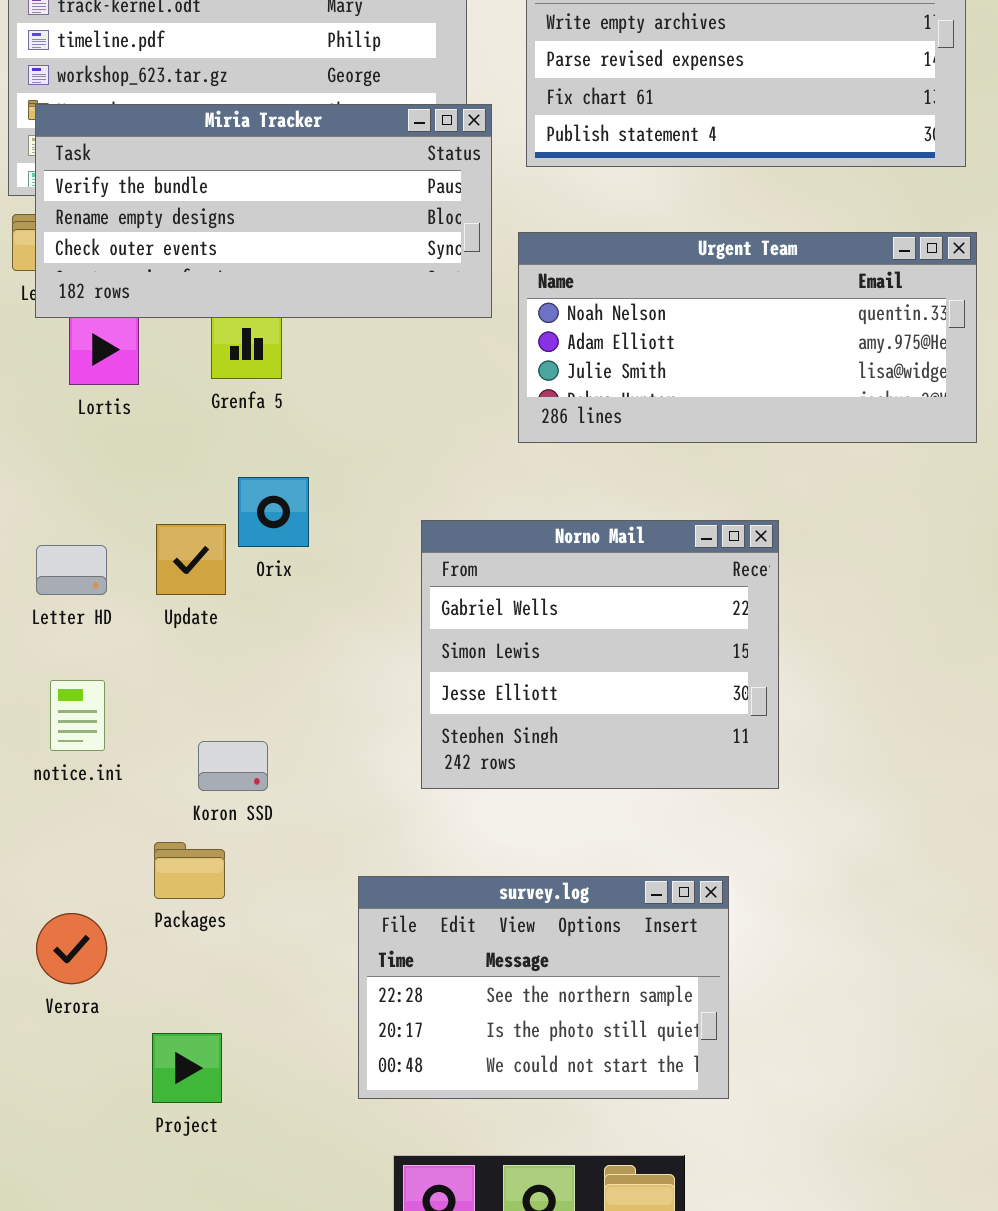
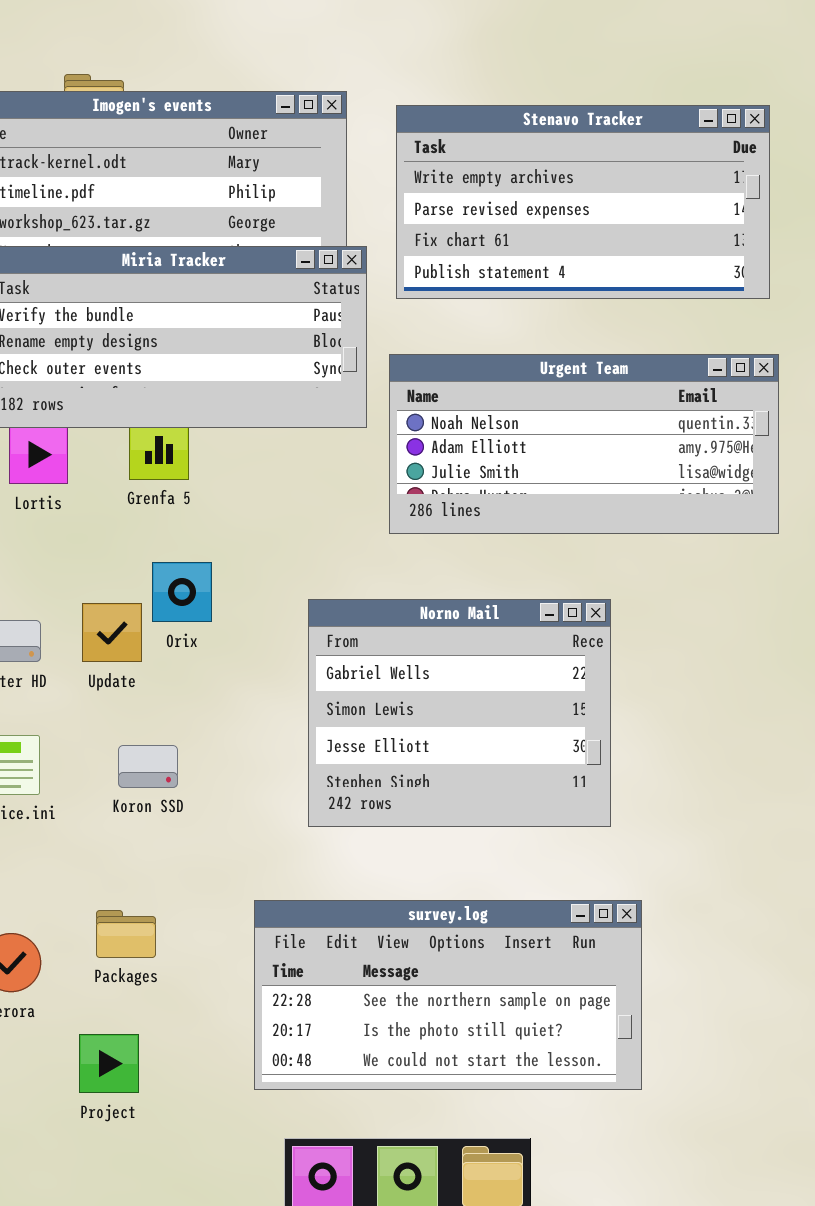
Koron SSD: [198,741,268,791] -> [118,745,178,788], moved
Packages: [154,842,225,899] -> [96,910,156,958], moved
survey.log: [358,876,729,1099] -> [254,900,642,1090], resized

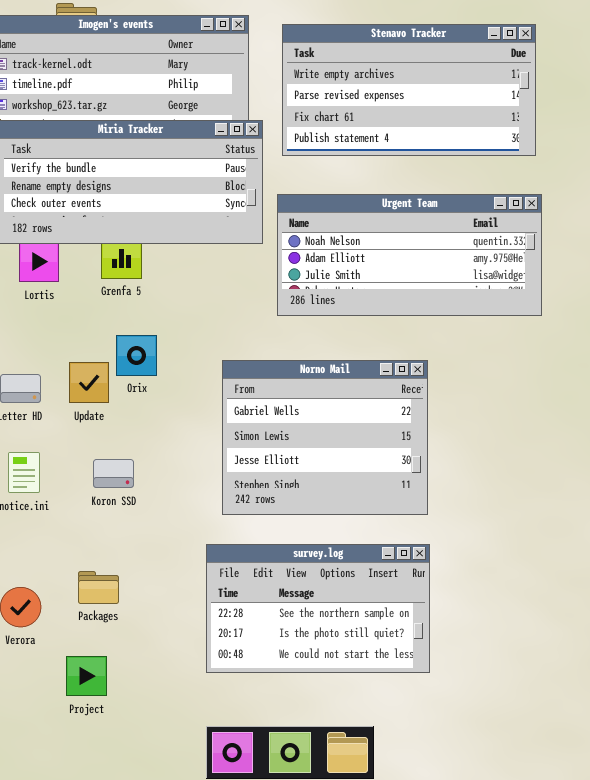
survey.log: [254,900,642,1090] -> [206,544,430,673], moved, resized

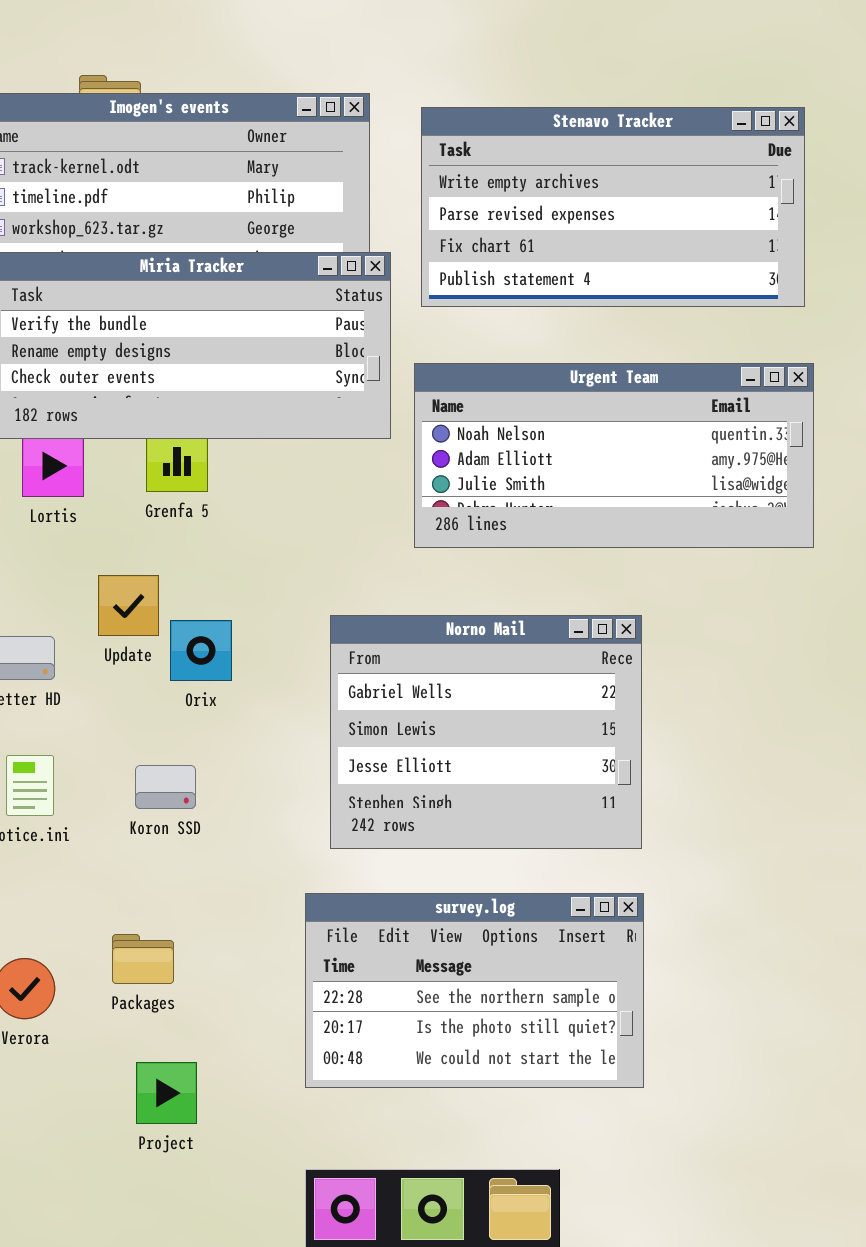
Orix: [116,335,157,376] -> [170,620,232,681], moved
Update: [69,362,109,403] -> [98,575,159,636], moved
Project: [66,656,107,696] -> [136,1062,197,1124], moved

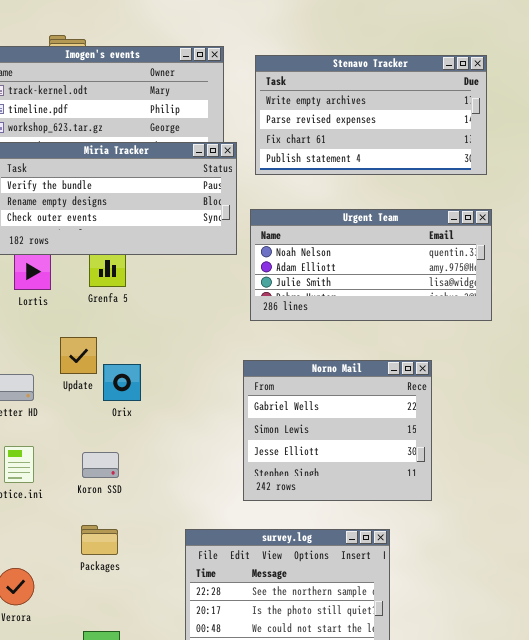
Norno Mail: [330,615,642,849] -> [243,360,432,501], moved
Packages: [112,934,174,984] -> [81,525,118,555], moved

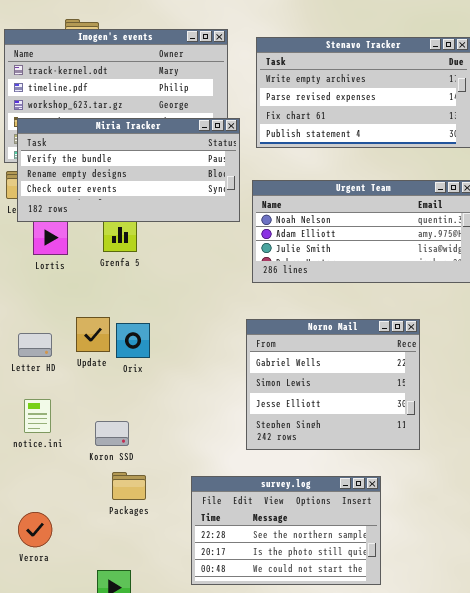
Update: [60,337,97,374] -> [76,317,110,352], moved
Koron SSD: [82,452,119,478] -> [95,421,129,446], moved
Packages: [81,525,118,555] -> [112,472,146,500], moved

